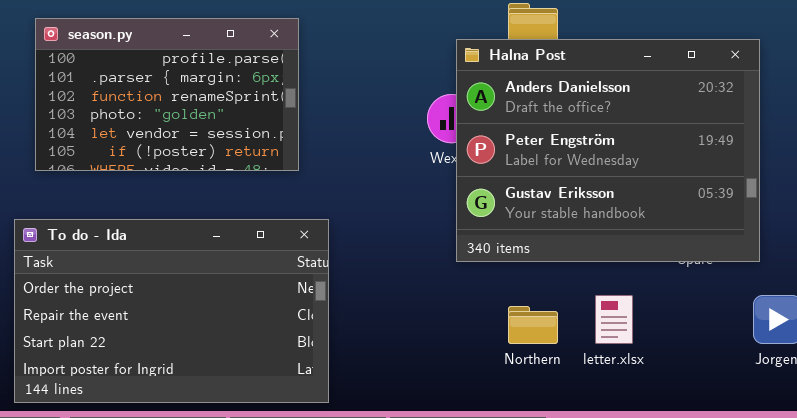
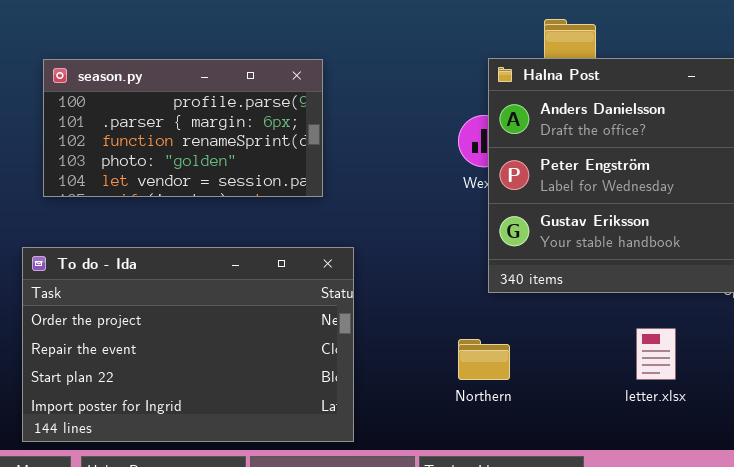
season.py: [35,18,299,171] -> [43,59,323,197], resized
Northern: [508,306,558,344] -> [458,339,510,380], moved

